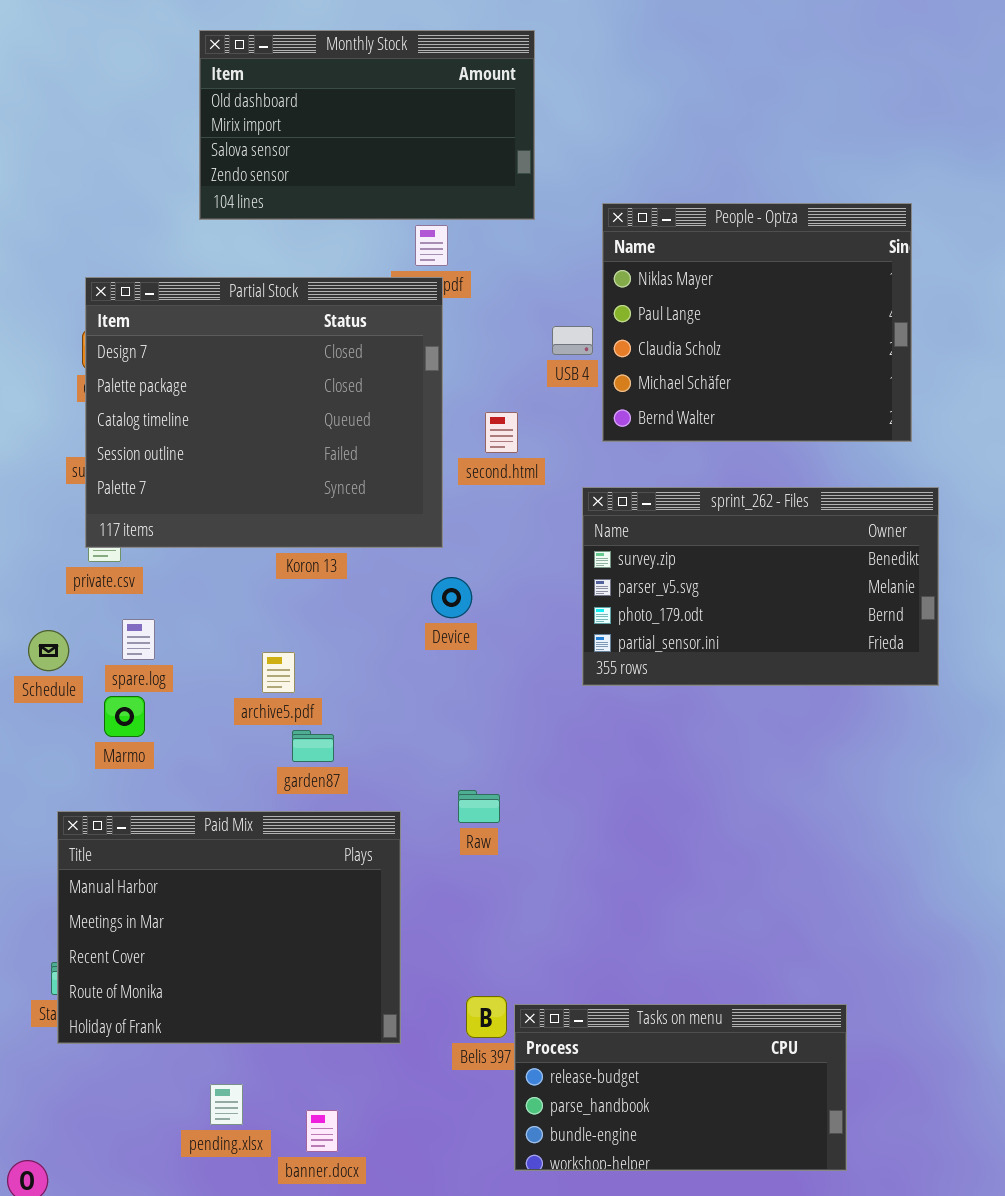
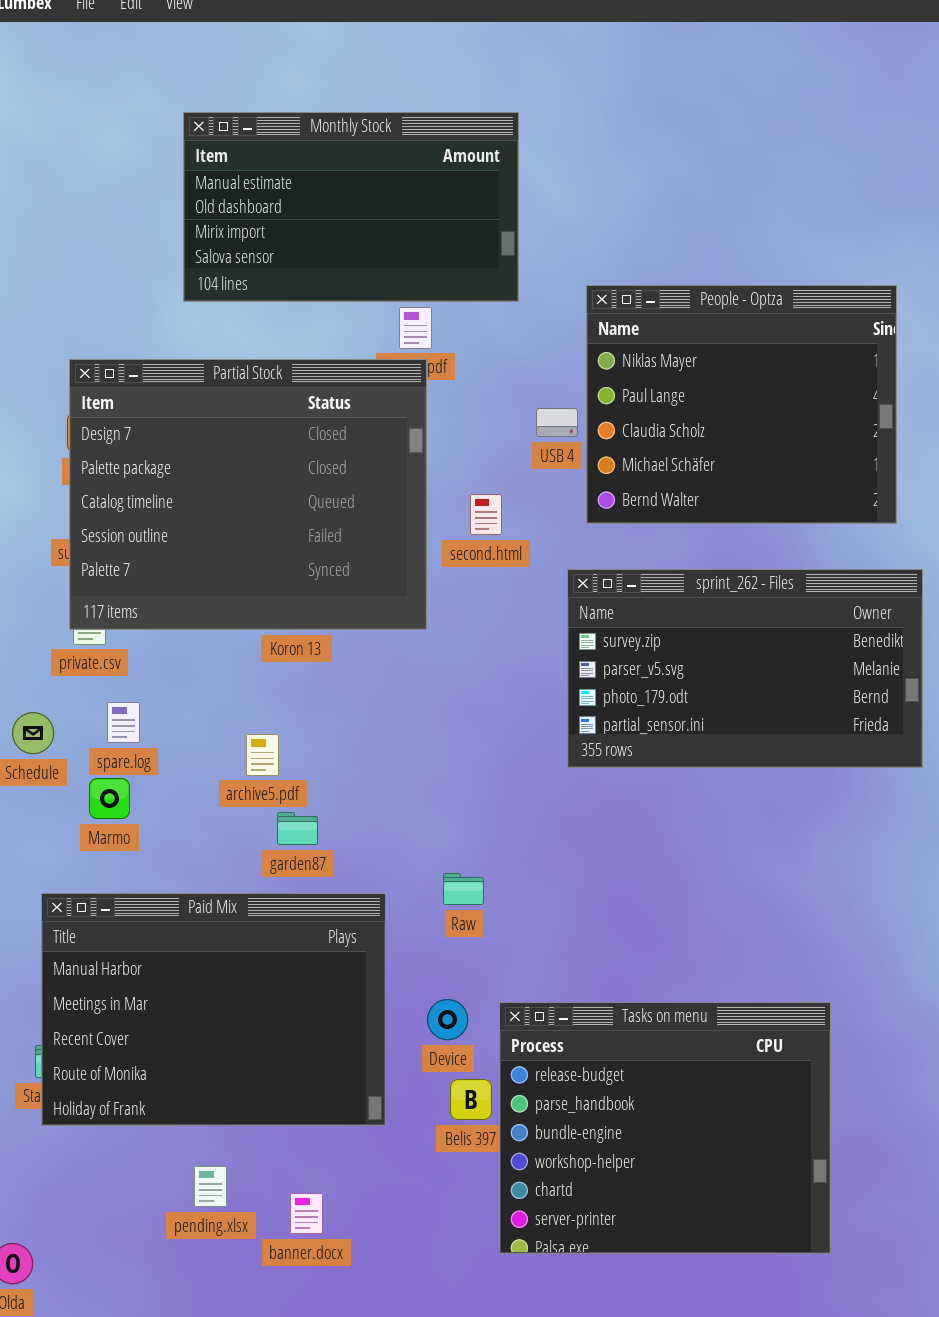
Monthly Stock: [199,30,535,220] -> [183,112,519,302], scrolled up 1 row
Device: [431,577,472,618] -> [427,999,468,1040], moved
Tasks on menu: [514,1004,847,1171] -> [499,1002,831,1254], resized

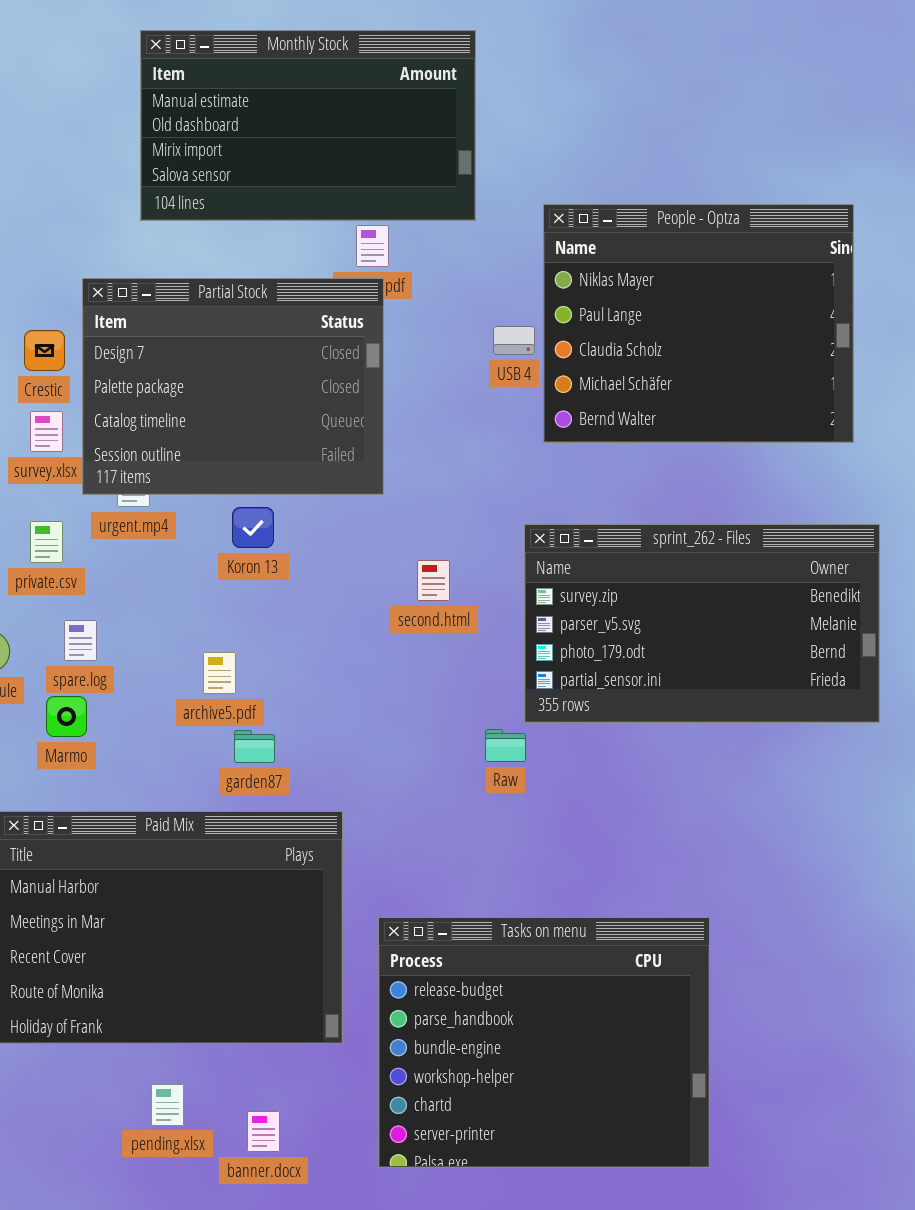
Partial Stock: [69,359,427,630] -> [82,278,384,495], resized
second.html: [470,494,502,535] -> [417,560,450,601], moved
sprint_262 - Files: [567,569,923,768] -> [524,524,880,723], moved
Raw: [443,873,484,905] -> [485,729,526,762], moved
Tasks on menu: [499,1002,831,1254] -> [378,917,710,1168], moved

